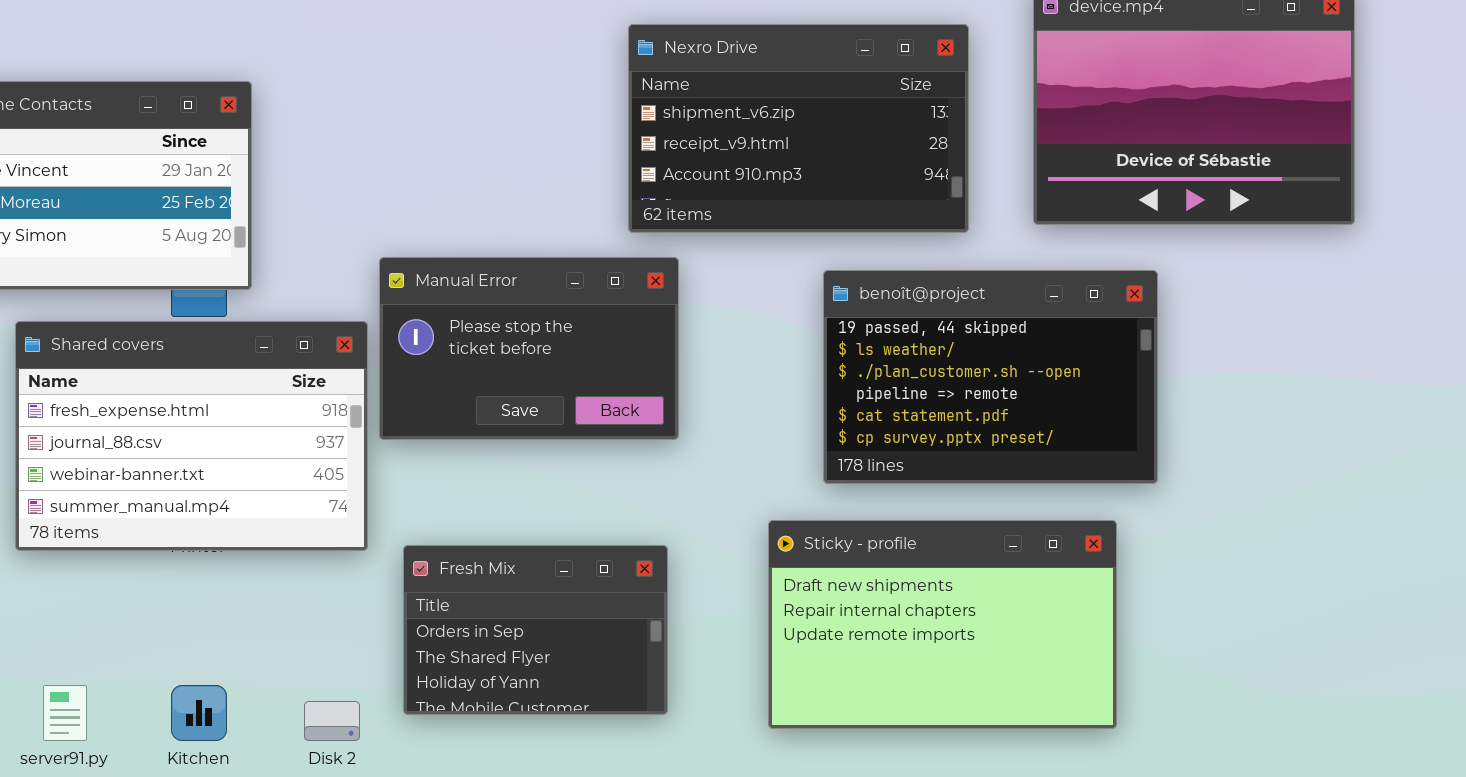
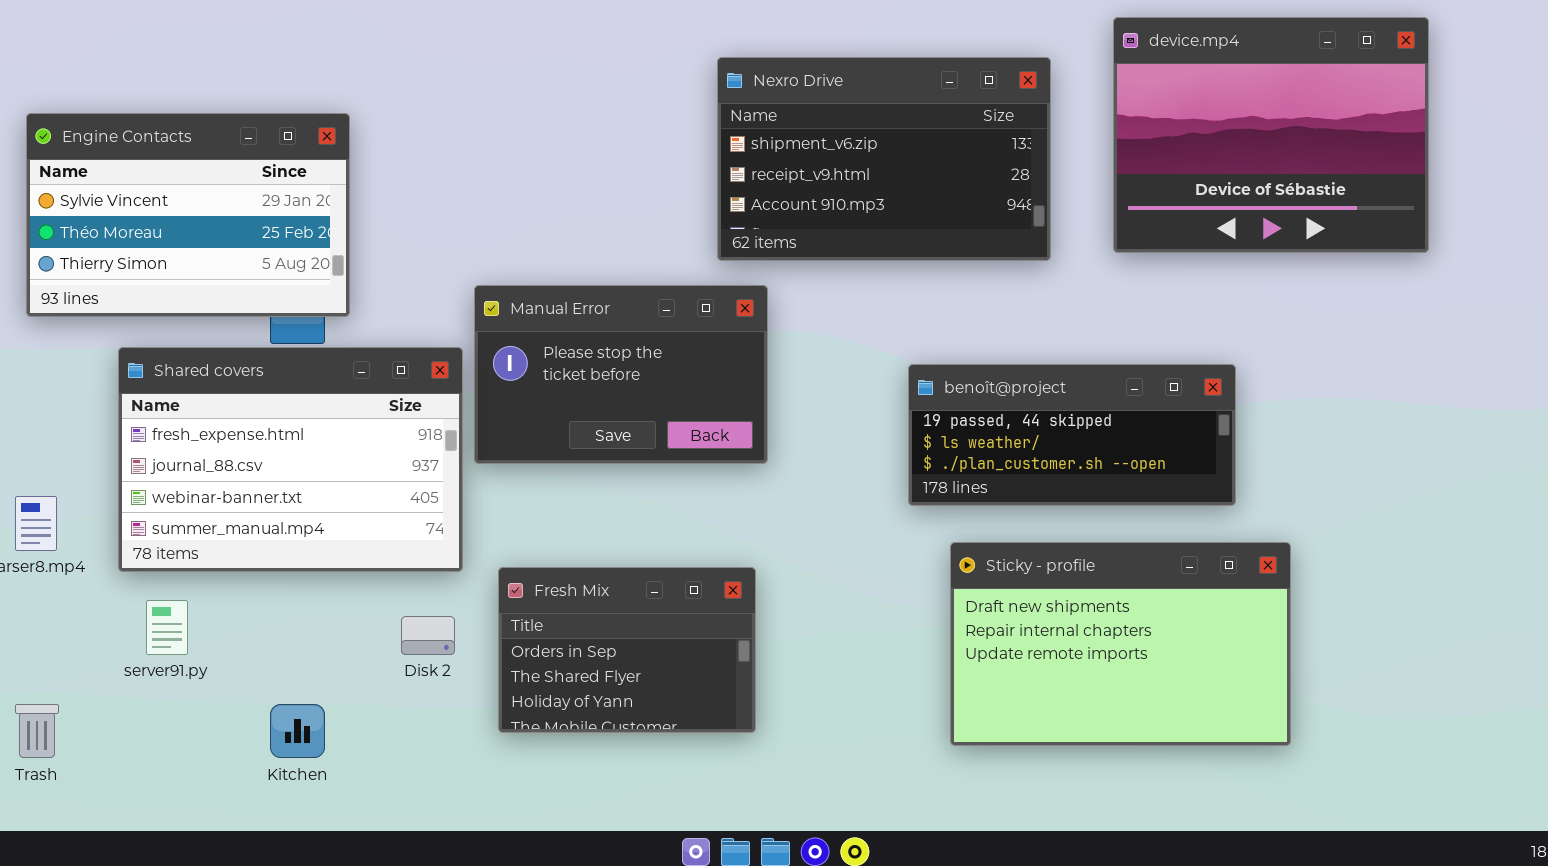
benoît@project: [823,270,1158,484] -> [908,364,1236,506], resized
Sticky - profile: [768,520,1117,729] -> [950,542,1291,746], moved
server91.py: [43,685,87,741] -> [146,600,188,655], moved
Disk 2: [304,701,360,741] -> [401,616,455,655], moved

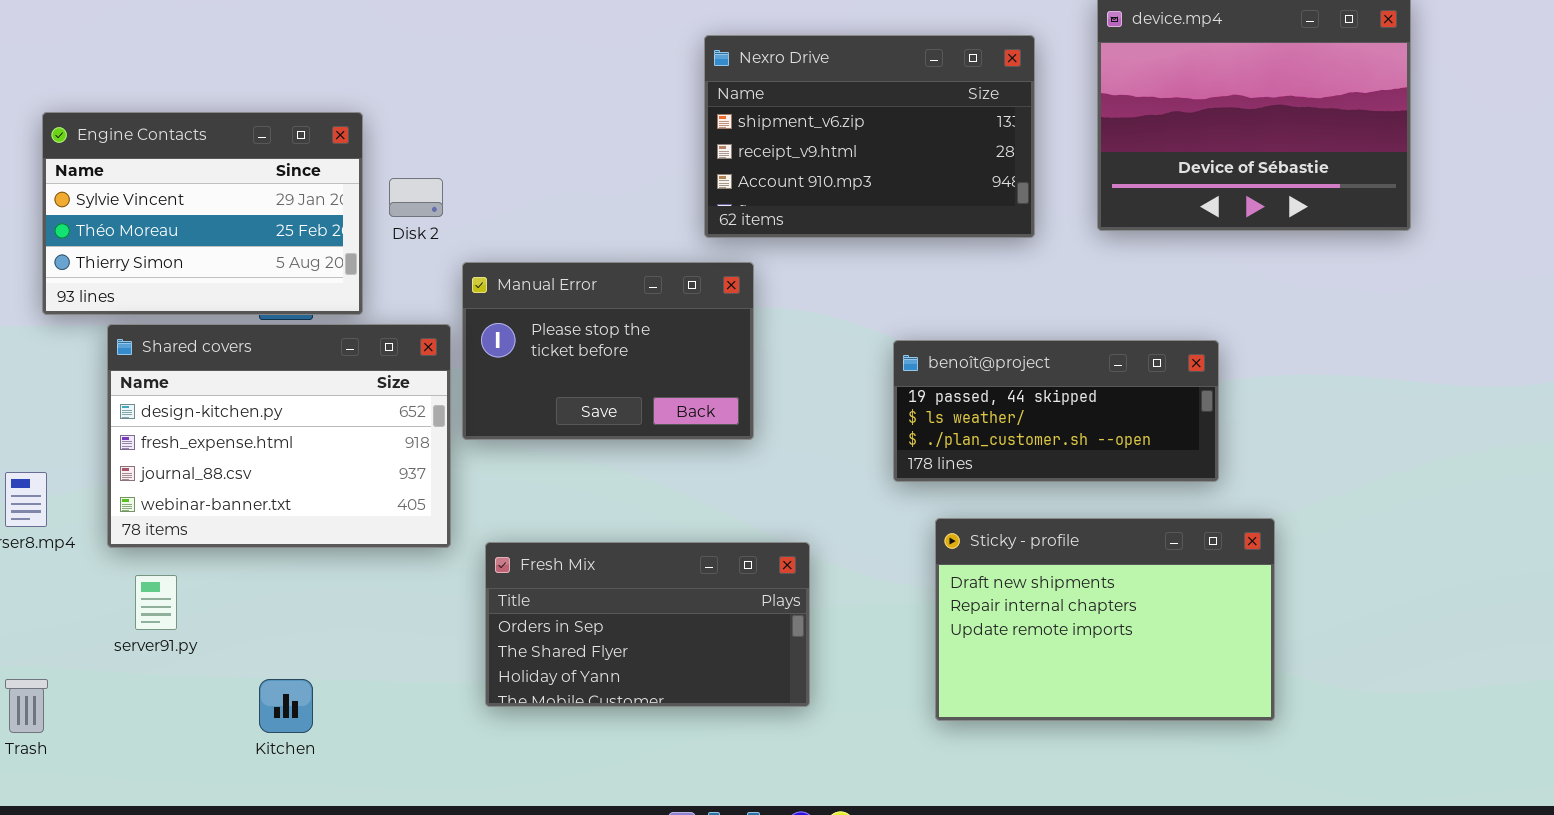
Engine Contacts: [26,113,350,317] -> [42,112,363,315], moved
Shared covers: [118,347,463,572] -> [107,324,451,548], scrolled up 1 row
Fresh Mix: [498,567,756,733] -> [485,542,810,707], resized
Disk 2: [401,616,455,655] -> [389,178,443,217], moved

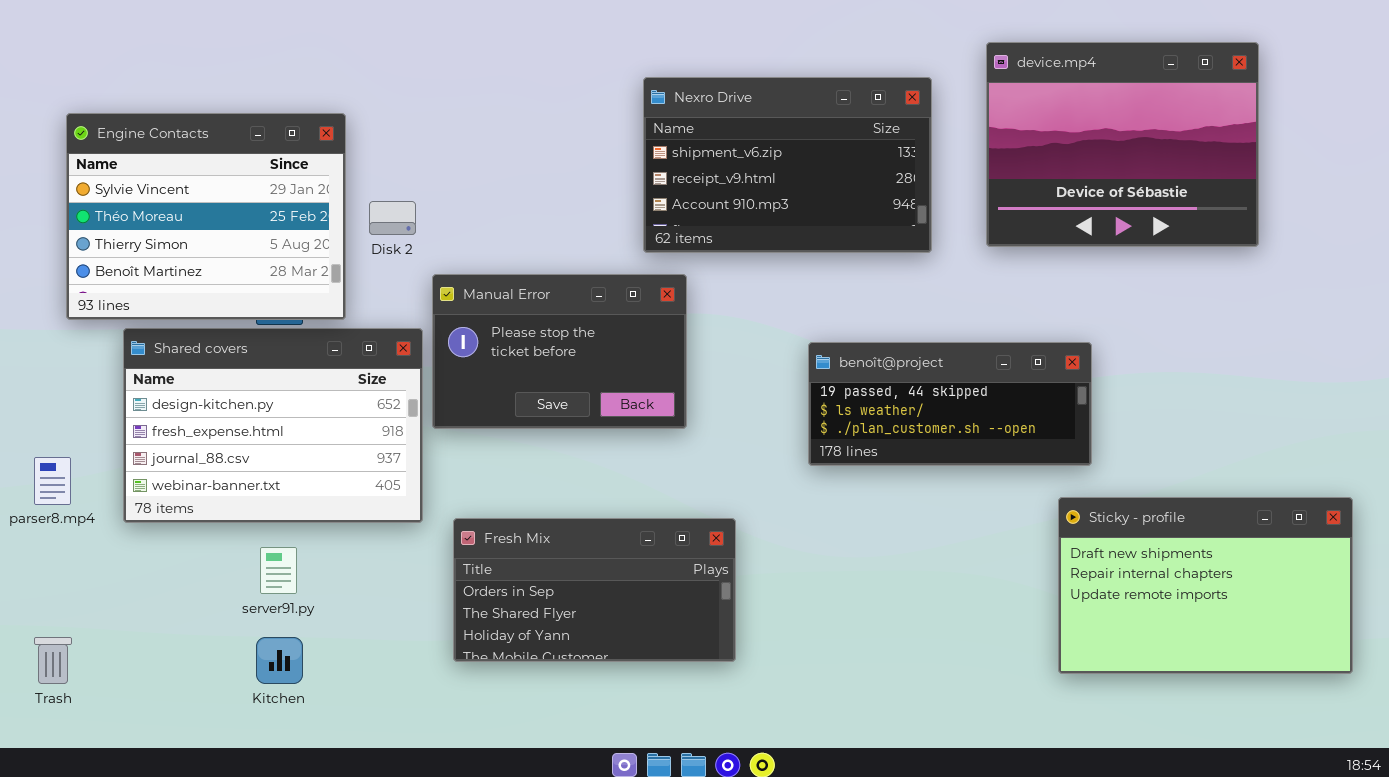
Engine Contacts: [42,112,363,315] -> [66,113,346,320], resized
Sticky - profile: [935,518,1275,721] -> [1058,497,1353,674], moved
server91.py: [135,575,177,630] -> [260,547,297,594], moved

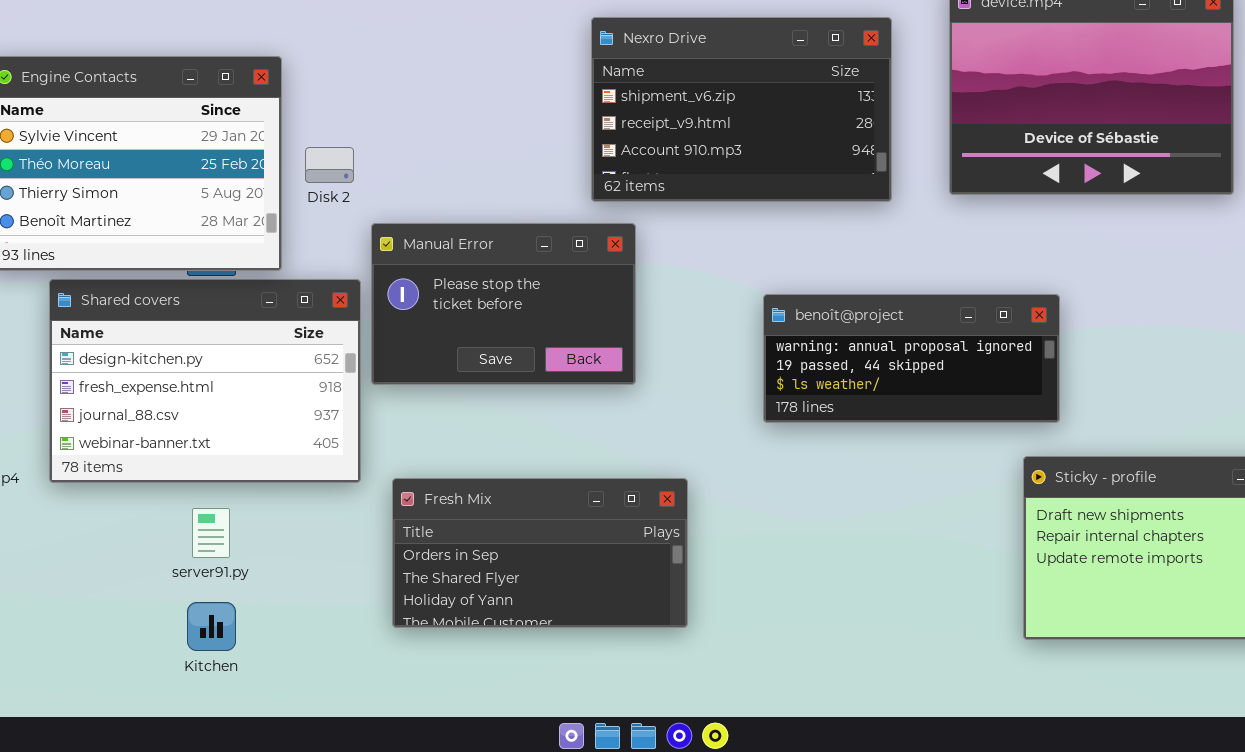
benoît@project: [808,342,1092,466] -> [763,294,1060,423], scrolled up 1 row

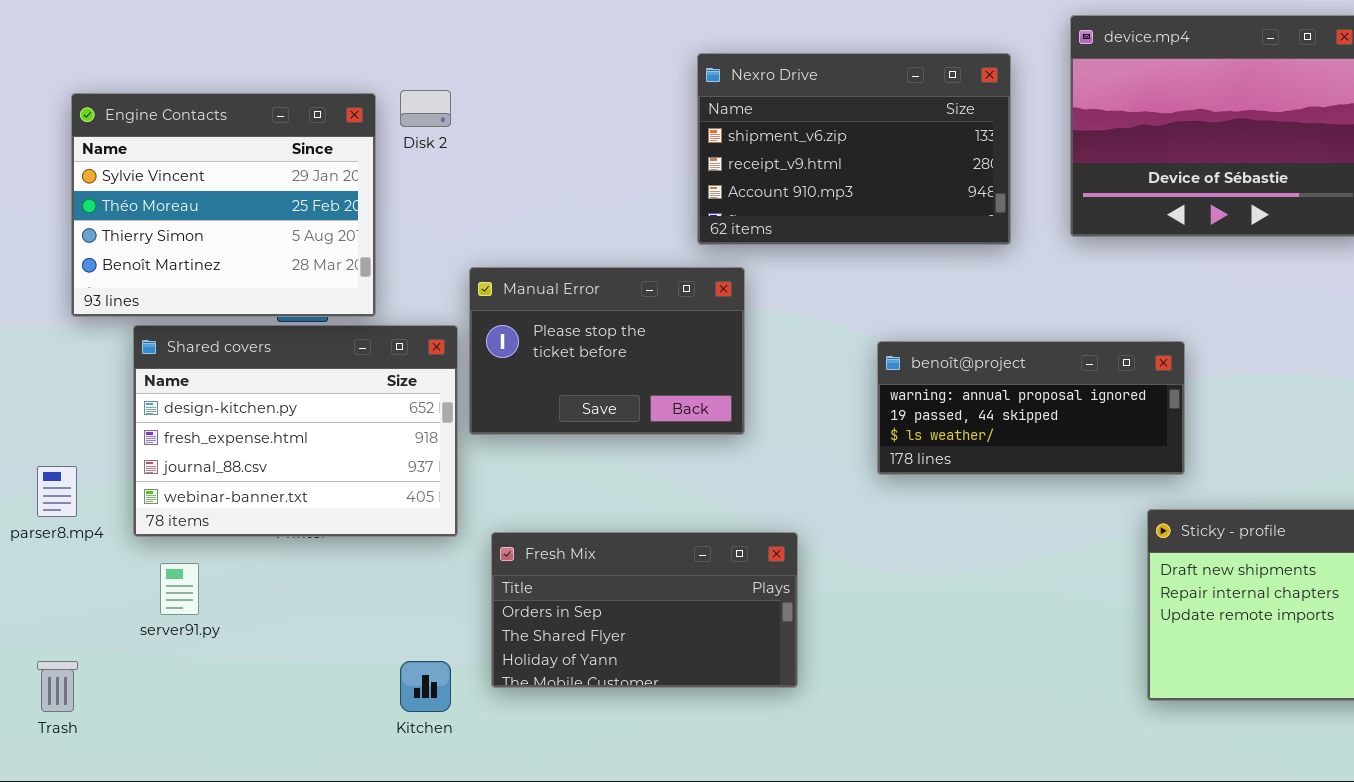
Disk 2: [305,147,354,183] -> [400,90,451,127], moved
server91.py: [192,508,230,558] -> [160,563,199,615], moved
Kitchen: [187,602,236,651] -> [400,661,451,712], moved

